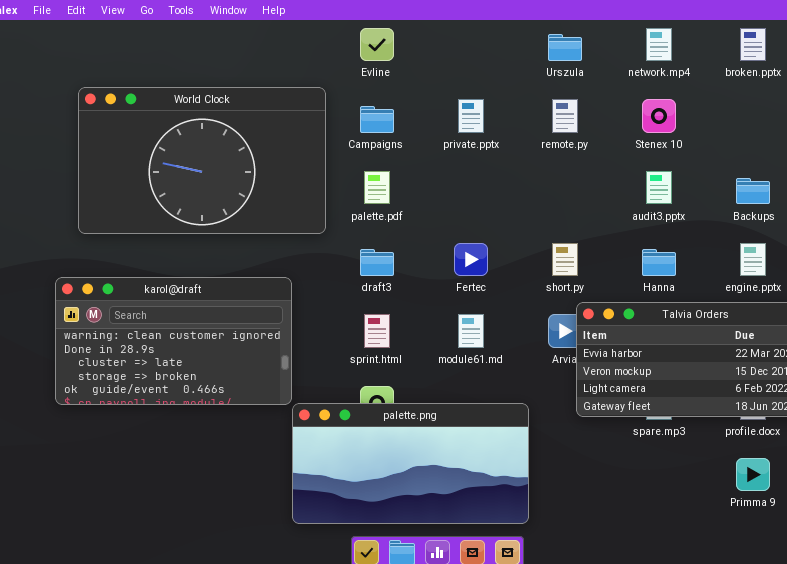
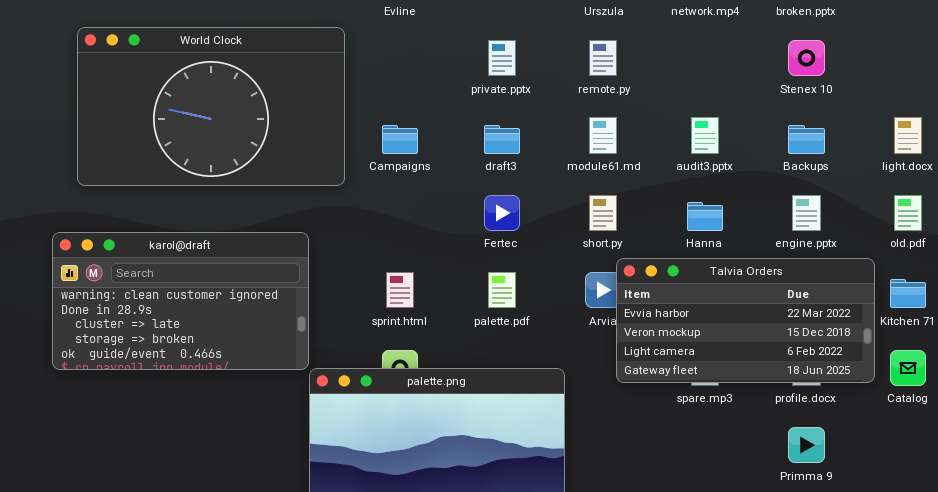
Stenex 10: [642,99,676,133] -> [788,40,825,76], moved
Campaigns: [360,106,394,133] -> [382,125,418,154], moved
palette.pdf: [364,171,390,204] -> [488,272,516,308], moved
draft3: [360,249,394,276] -> [484,125,520,154], moved
module61.md: [458,314,484,348] -> [589,117,617,154], moved

